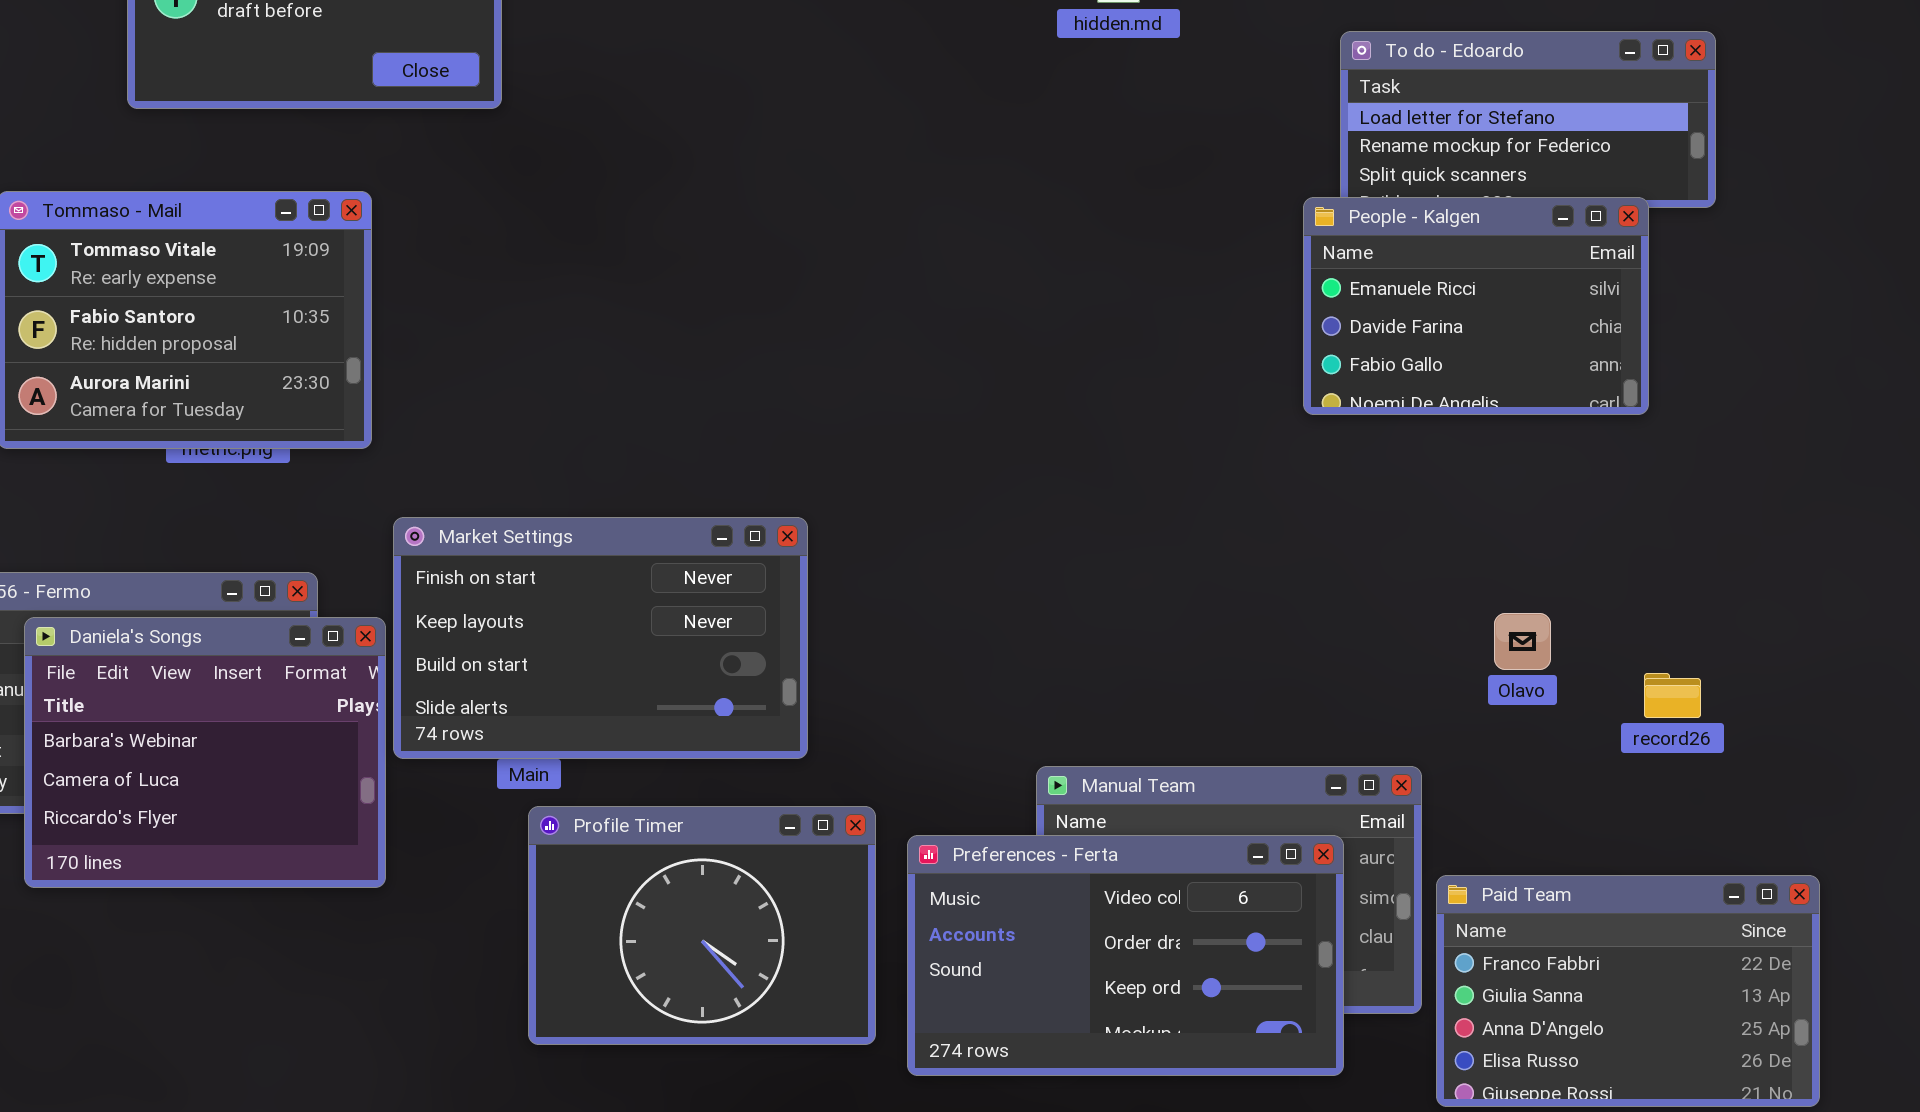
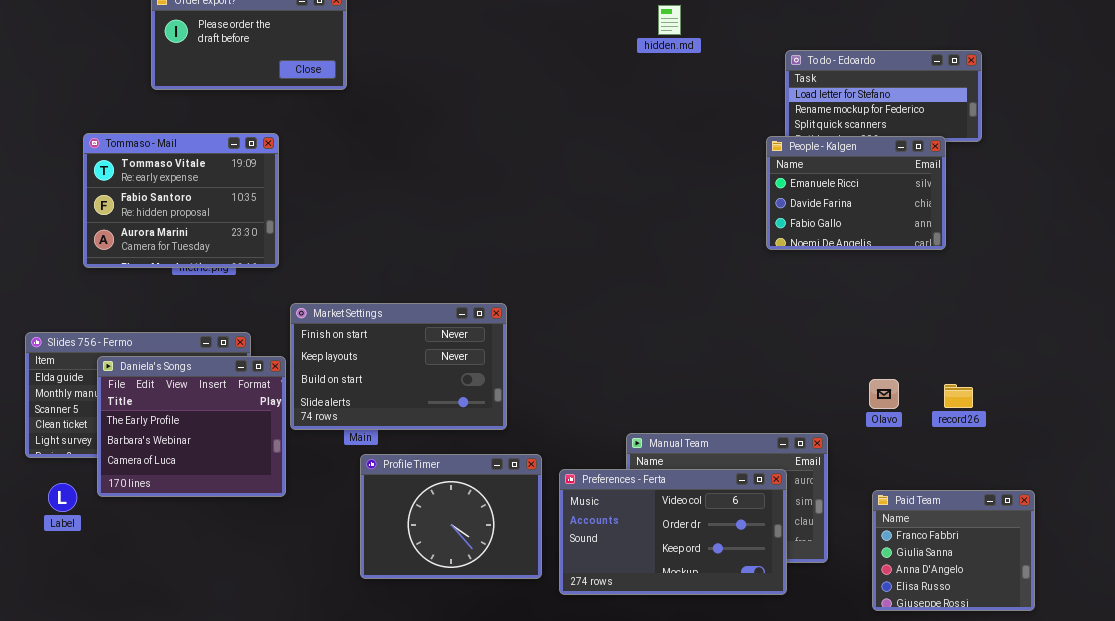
Olavo: [1494,613,1551,670] -> [869,379,899,409], moved
Daniela's Songs: [24,617,386,888] -> [97,356,286,497], scrolled up 1 row
Paid Team: [1436,875,1820,1107] -> [872,490,1035,611], resized

